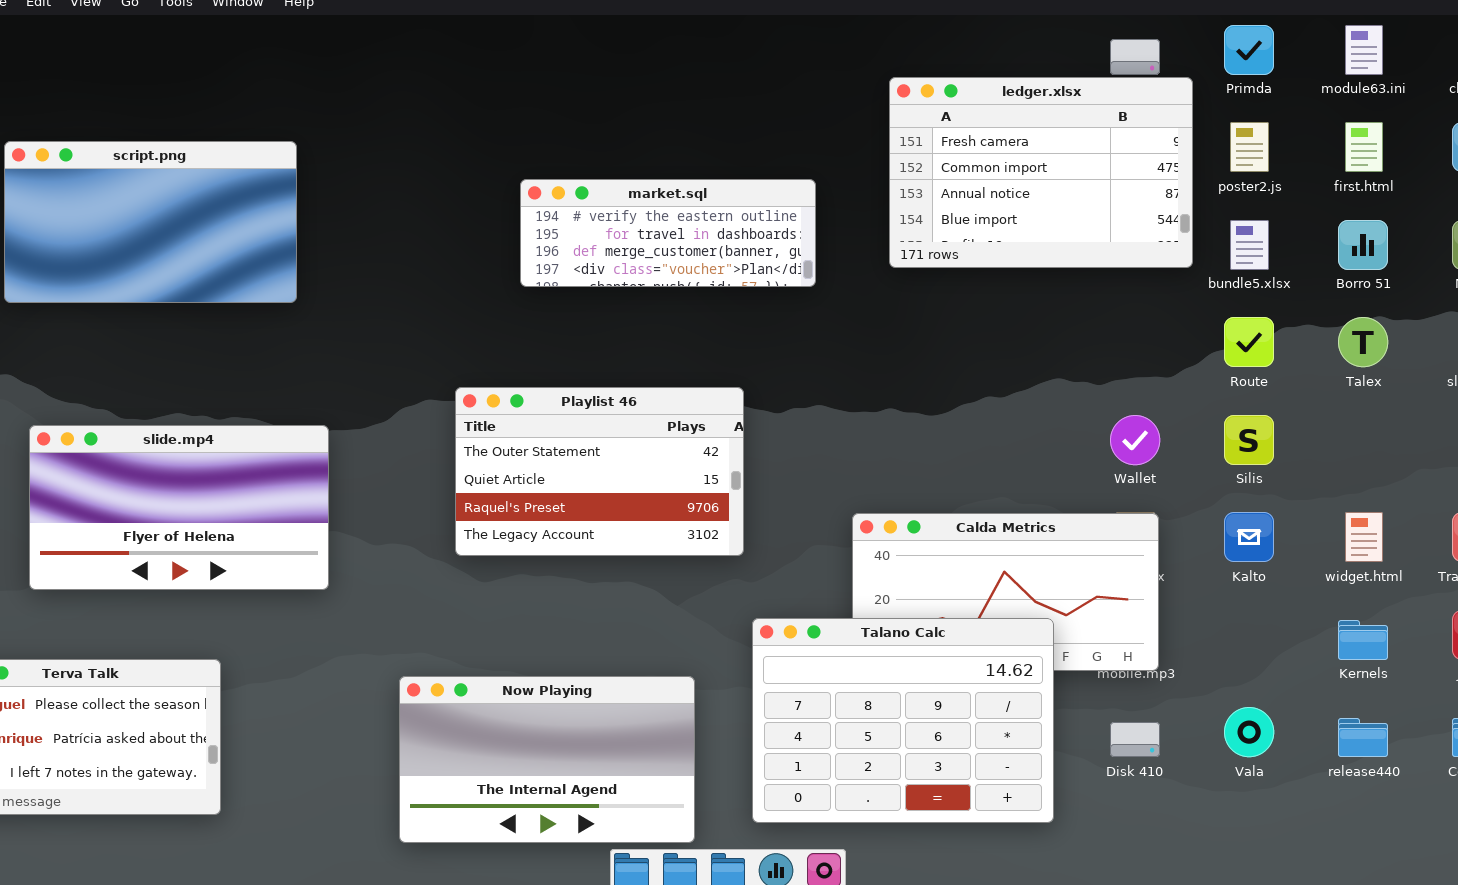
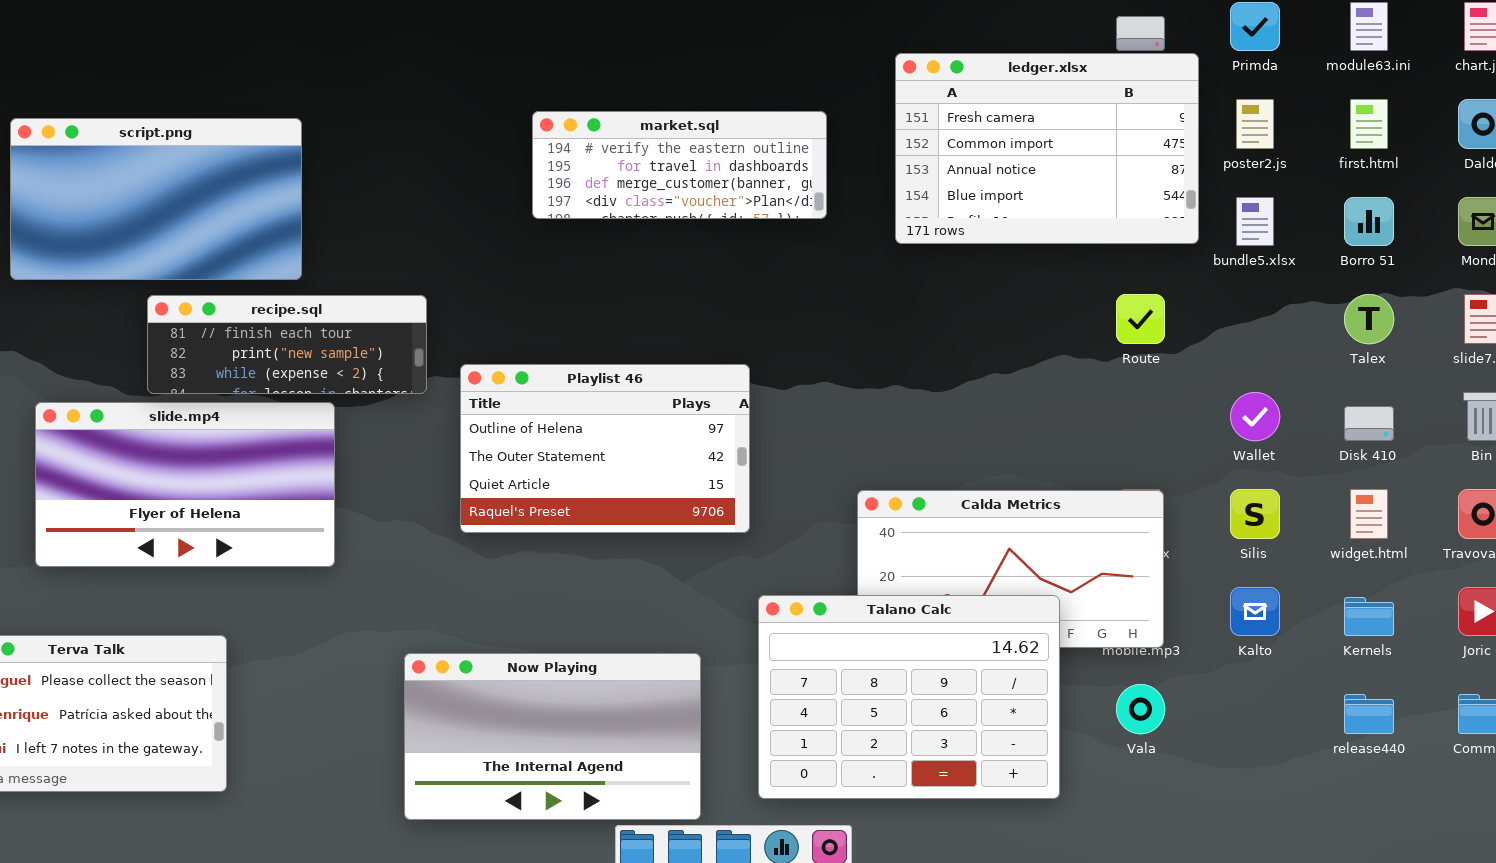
market.sql: [520,179,816,287] -> [532,111,827,219], moved
Route: [1224,317,1274,367] -> [1116,294,1165,344], moved
recipe.sql: none -> [147,295,427,394], opened
Playlist 46: [455,387,744,556] -> [460,364,750,533], scrolled up 1 row
Wallet: [1110,415,1160,465] -> [1230,392,1280,441], moved
Silis: [1224,415,1274,465] -> [1230,489,1280,539], moved
Kalto: [1224,512,1274,562] -> [1230,587,1280,636], moved
Vala: [1224,707,1274,757] -> [1116,684,1165,734], moved
Disk 410: [1110,722,1160,757] -> [1344,406,1394,441], moved

